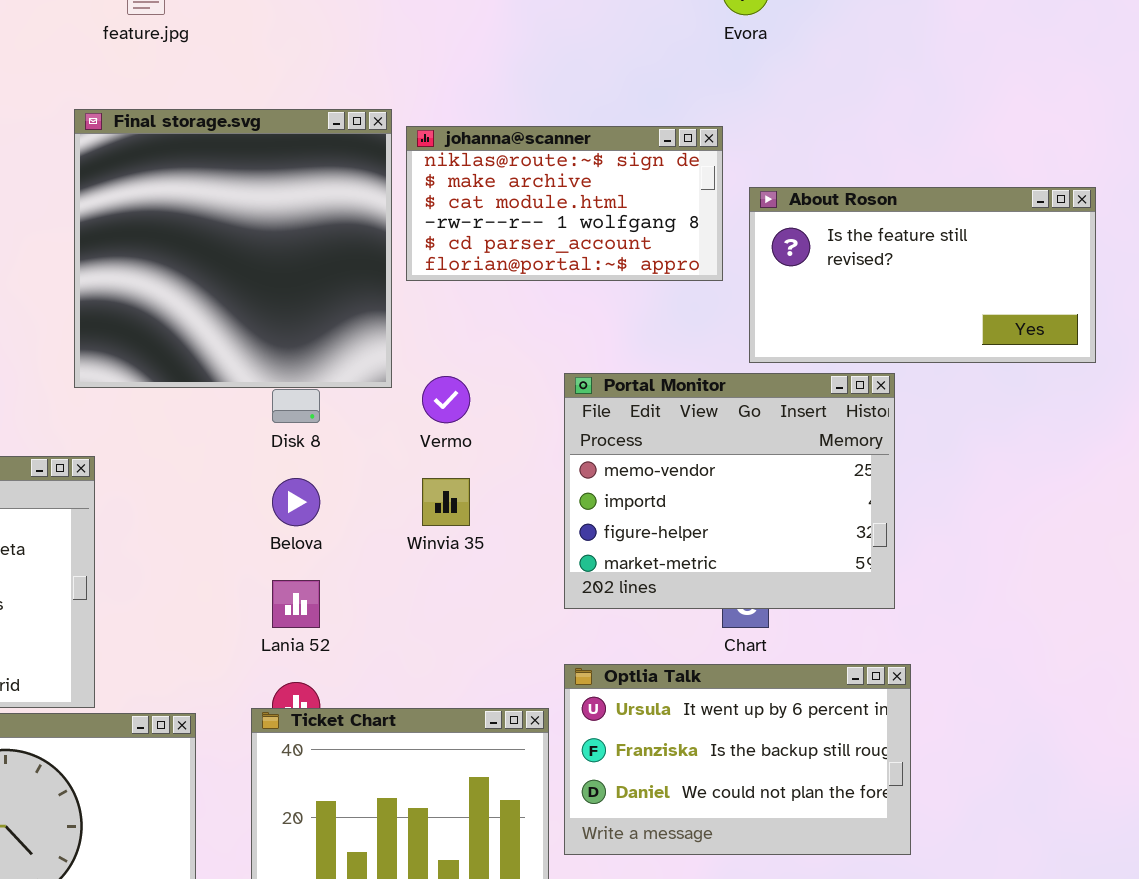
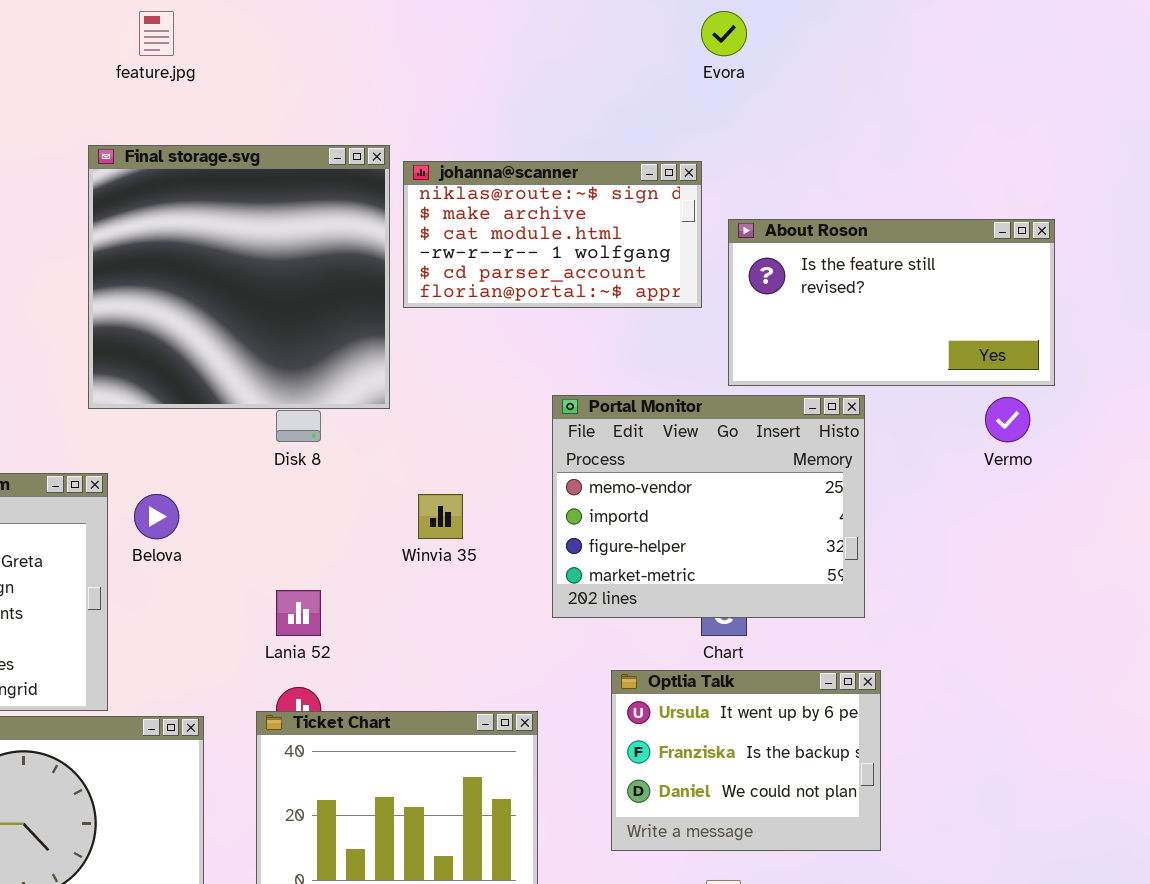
Vermo: [422,376,470,423] -> [985,397,1030,442], moved
Belova: [272,478,320,526] -> [134,494,179,539], moved
Optlia Talk: [564,664,911,855] -> [611,670,881,851], resized

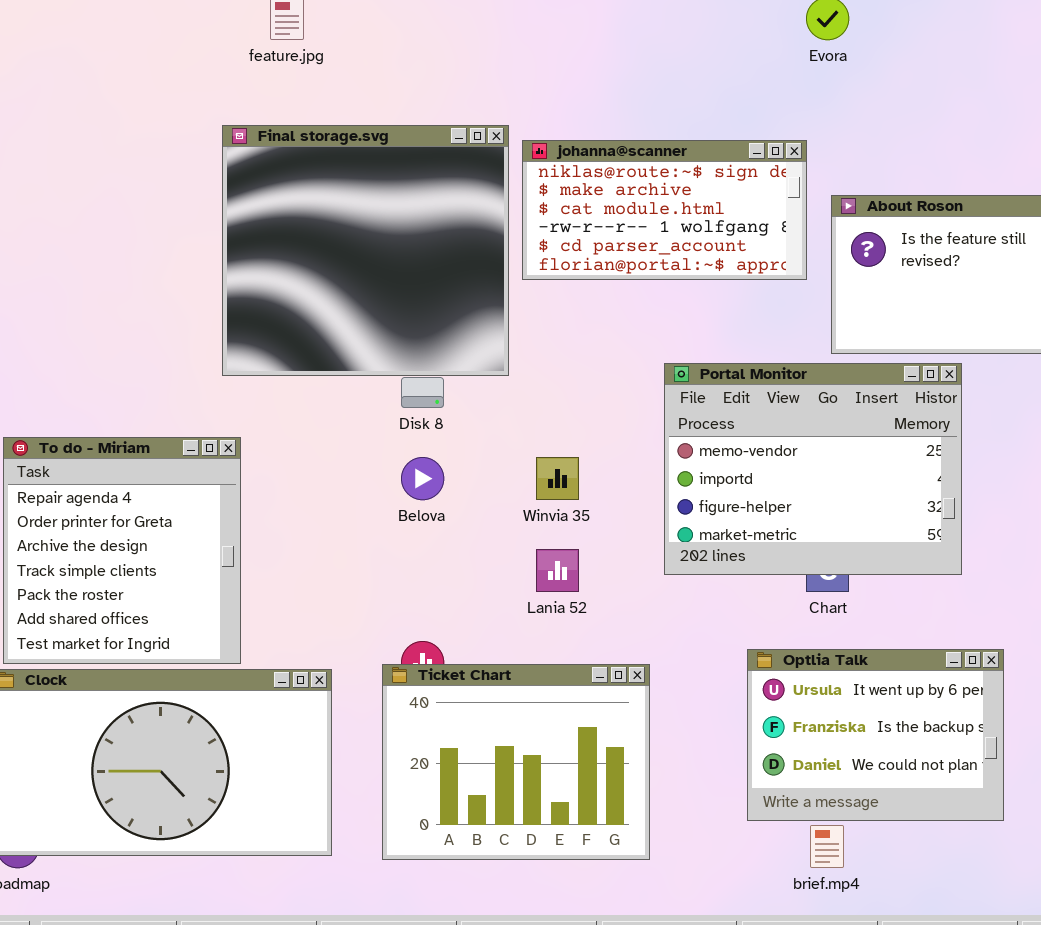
Belova: [134,494,179,539] -> [401,457,444,500], moved
Lania 52: [276,590,321,636] -> [536,549,579,592], moved
Optlia Talk: [611,670,881,851] -> [747,649,1004,821], moved

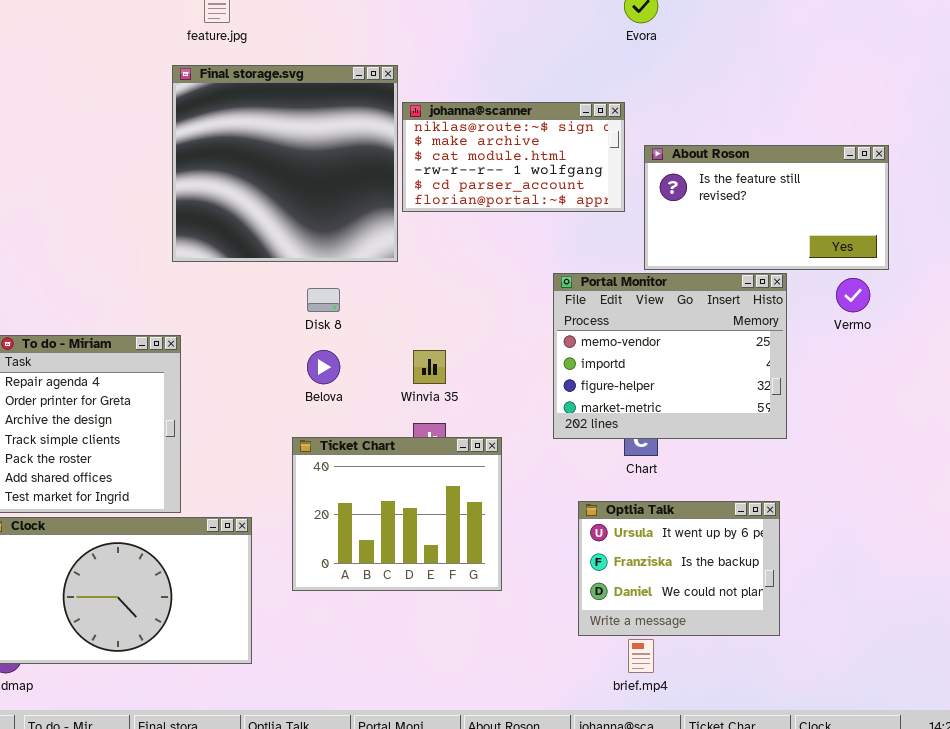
Final storage.svg: [222,125,509,376] -> [172,65,398,262], moved
Portal Monitor: [664,363,962,575] -> [553,273,787,439], moved
Ticket Chart: [382,664,650,860] -> [292,437,502,591], moved

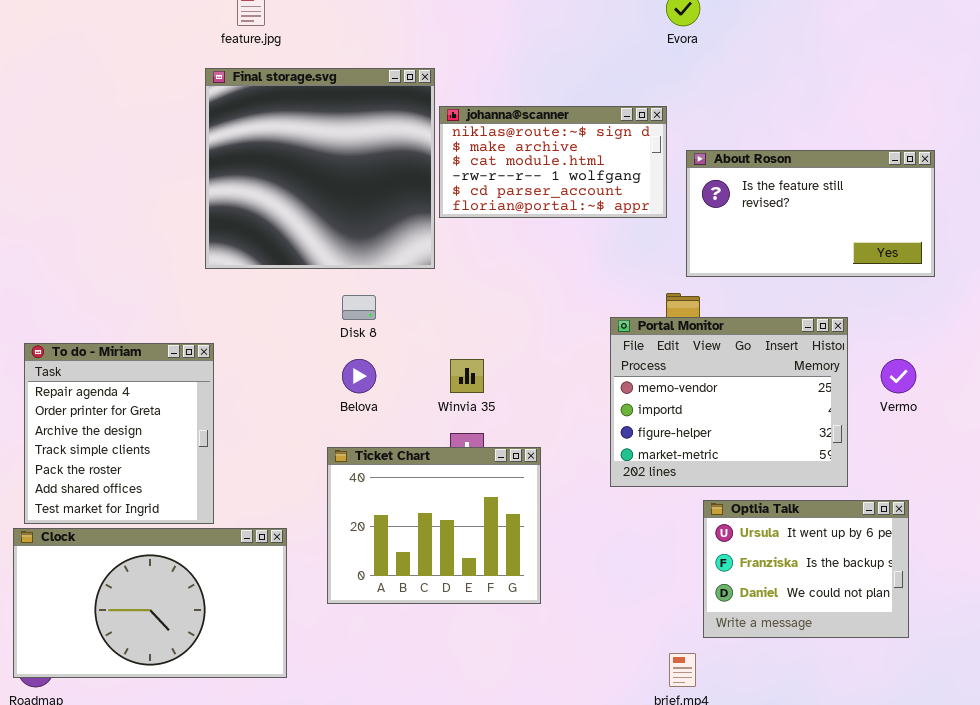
Portal Monitor: [553,273,787,439] -> [610,317,848,487], moved
Vermo: [836,278,870,312] -> [881,359,916,393], moved
Optlia Talk: [578,501,780,636] -> [703,500,909,638], moved

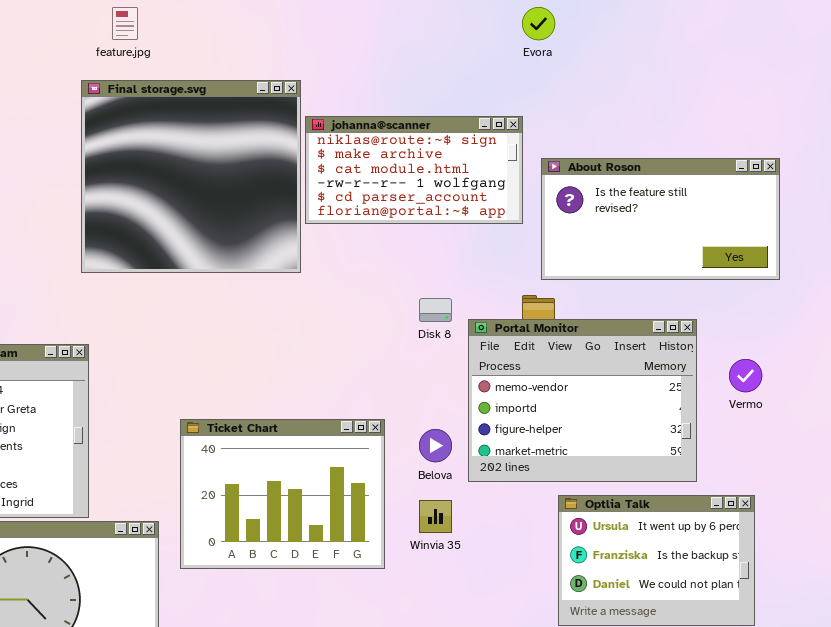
Disk 8: [342,295,376,320] -> [419,298,452,322], moved
Belova: [342,359,376,393] -> [419,429,452,462], moved
Winvia 35: [450,359,484,393] -> [419,500,452,533], moved
Ticket Chart: [327,447,541,604] -> [180,419,385,569], moved

